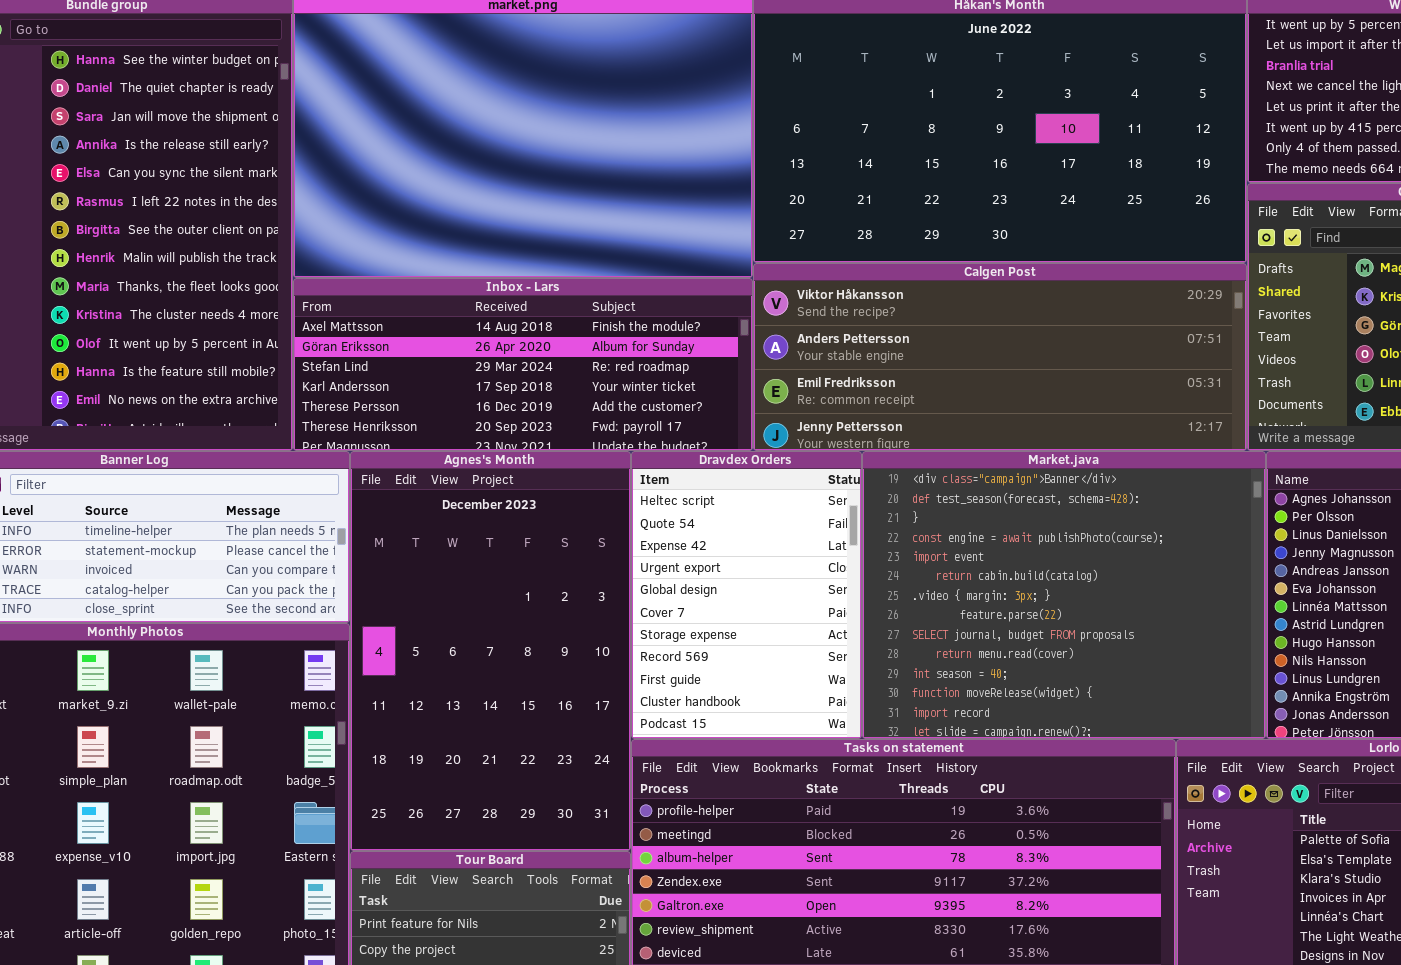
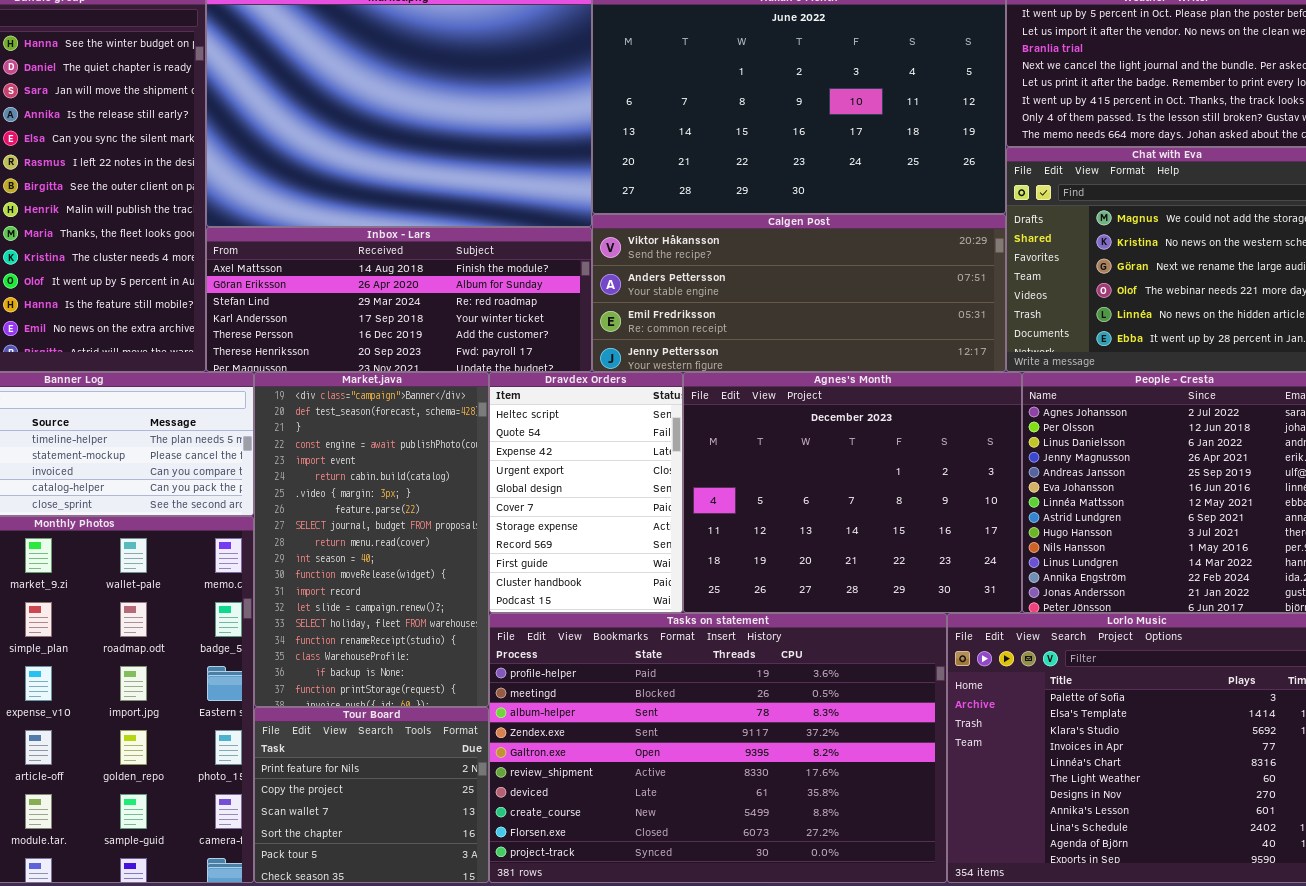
Agnes's Month: [350,451,631,851] -> [683,372,1022,613], moved, resized
Market.java: [862,451,1266,739] -> [254,372,489,707], moved, resized

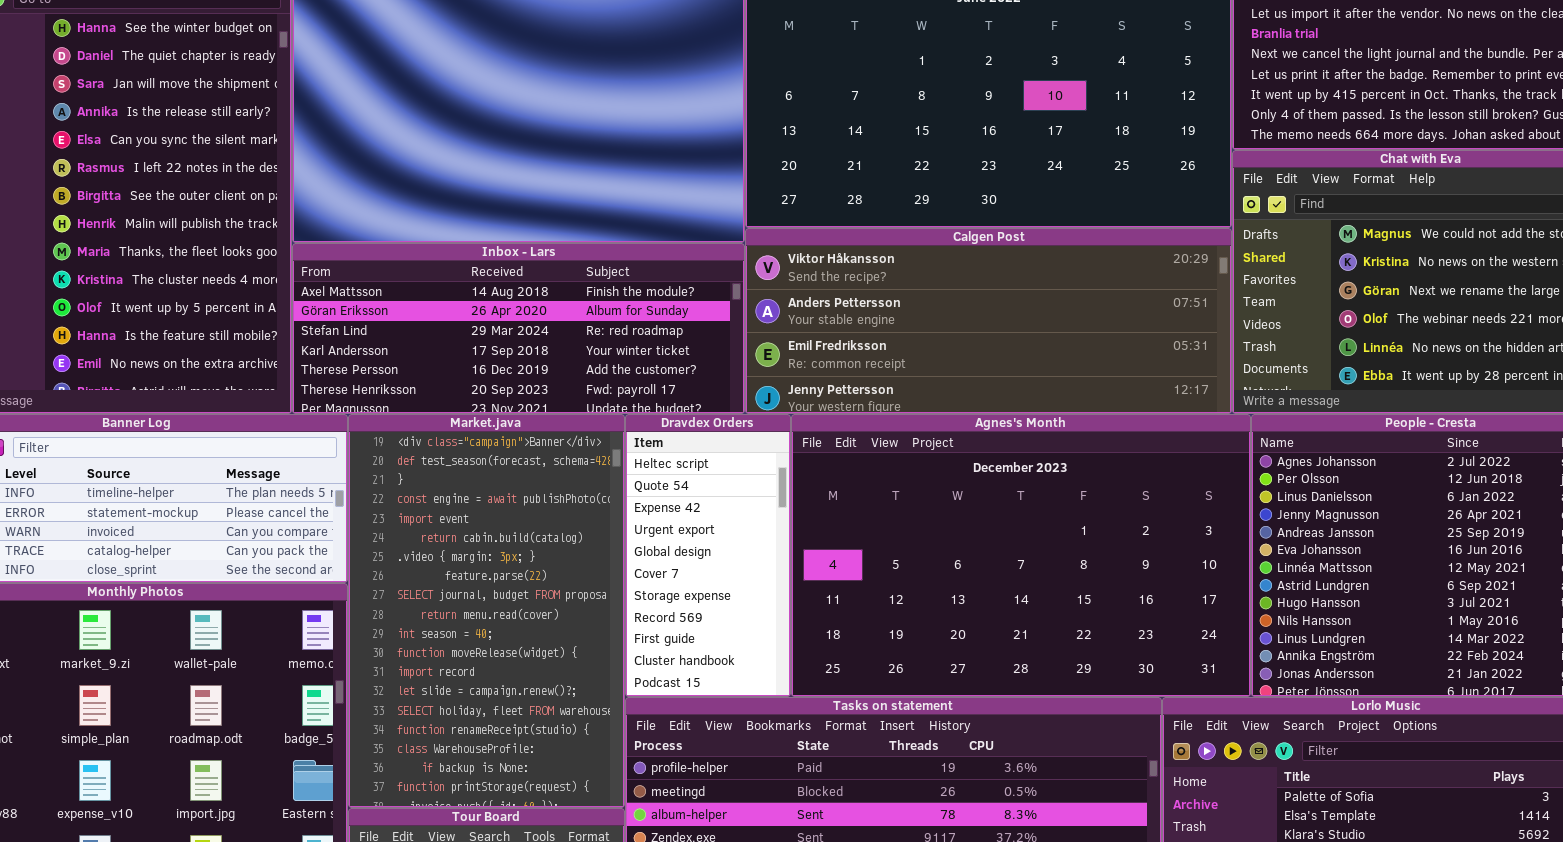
Dravdex Orders: [489,372,683,613] -> [625,414,791,697], resized
Agnes's Month: [683,372,1022,613] -> [791,414,1251,697], resized

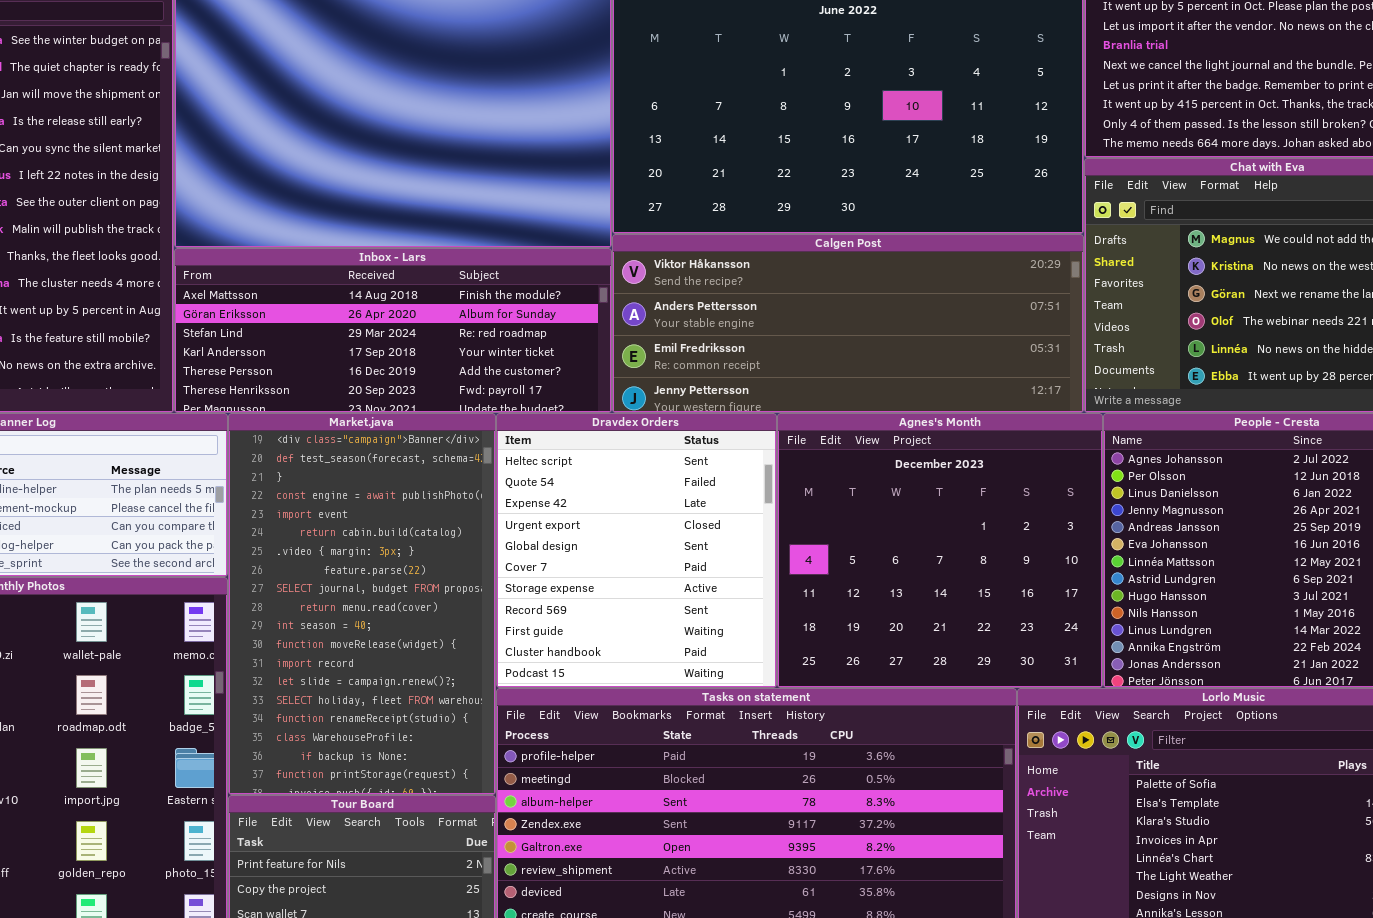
Dravdex Orders: [625,414,791,697] -> [496,413,777,688], resized
Agnes's Month: [791,414,1251,697] -> [777,413,1103,688], resized

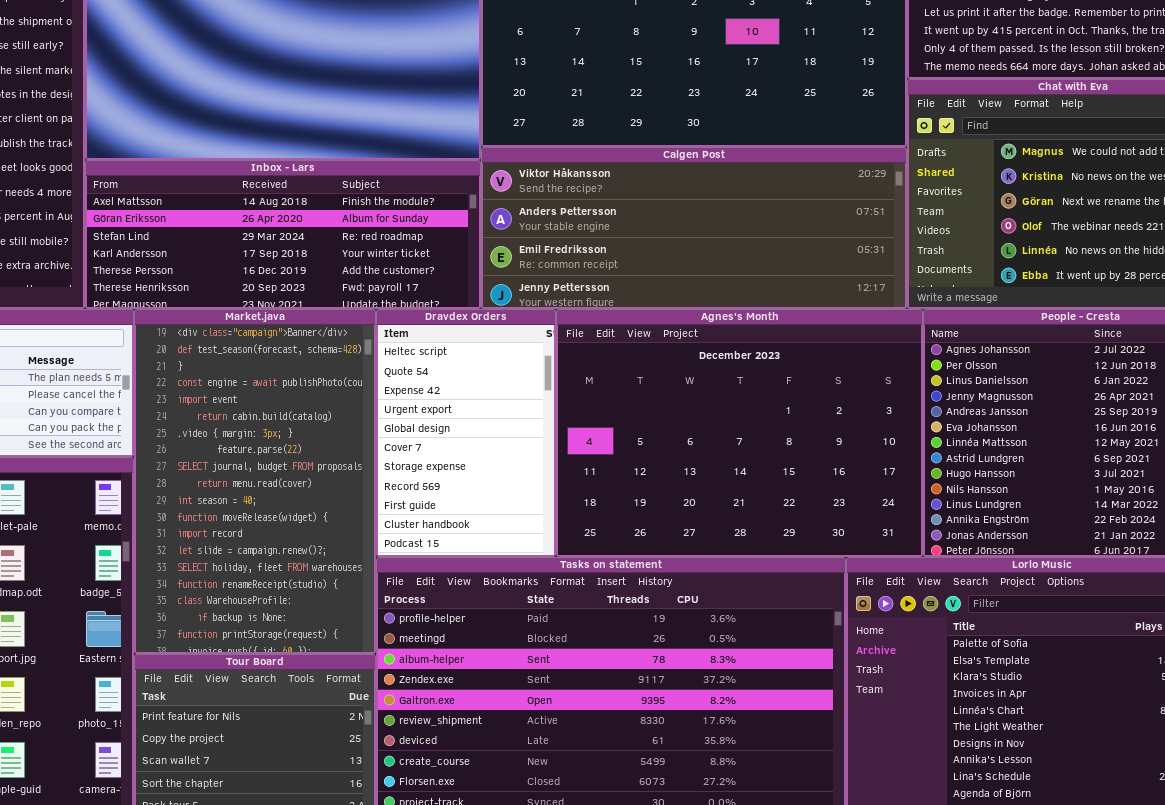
Dravdex Orders: [496,413,777,688] -> [376,309,556,557], resized
Agnes's Month: [777,413,1103,688] -> [556,309,923,557], resized

